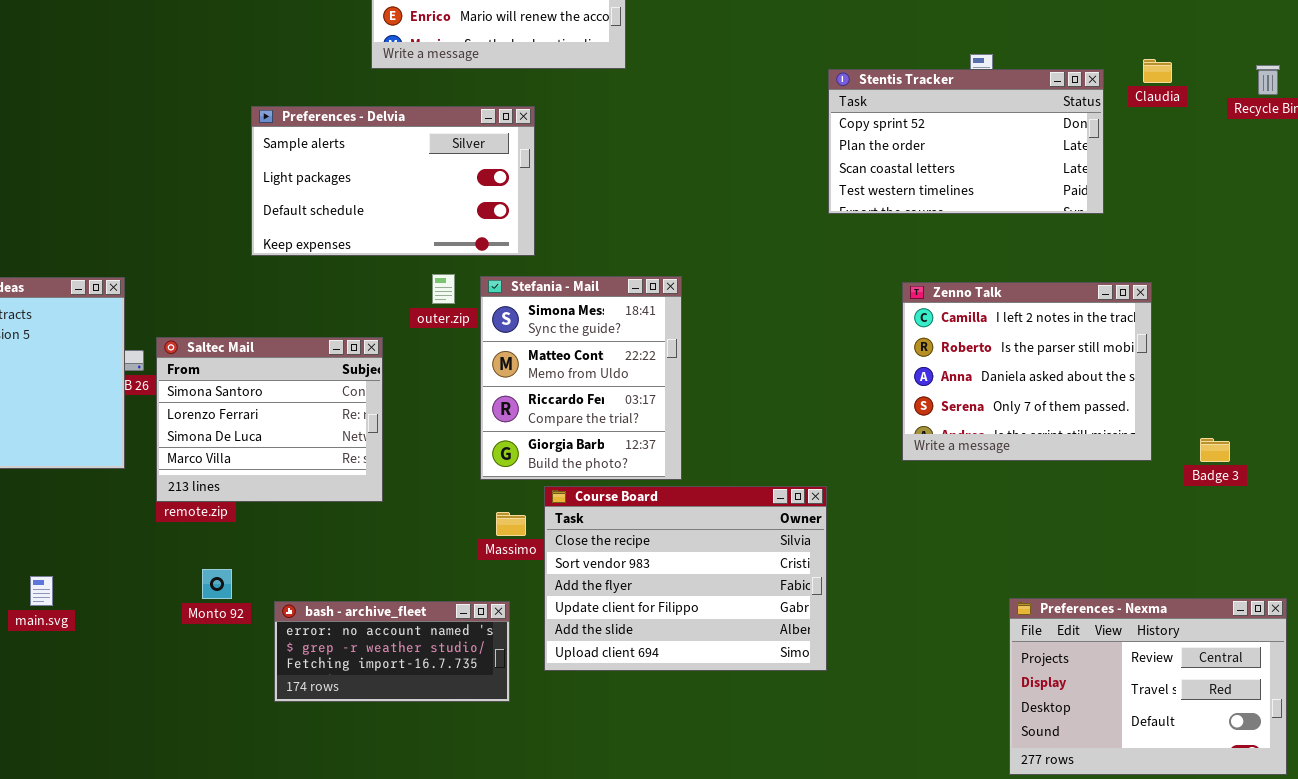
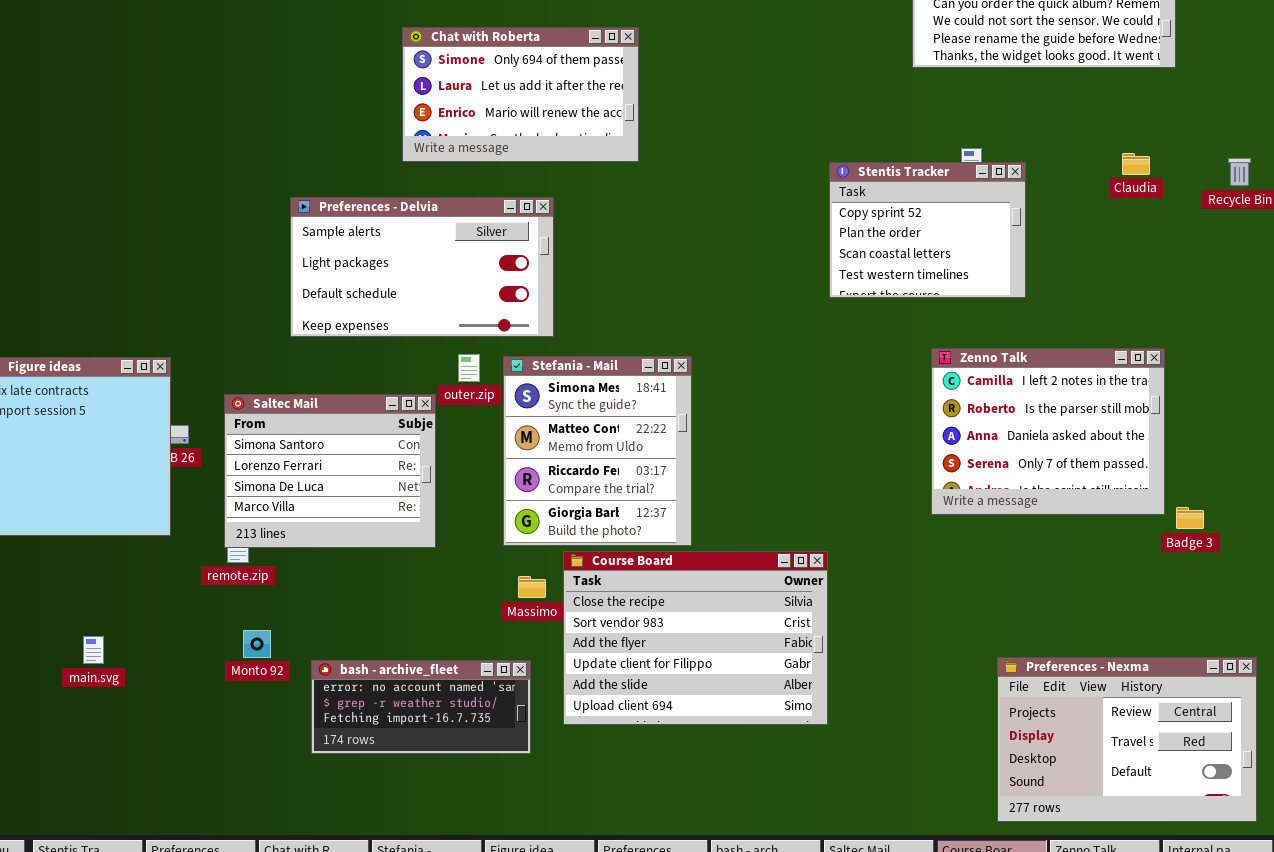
Stentis Tracker: [828,69,1104,214] -> [829,162,1026,298], resized
Zenno Talk: [902,282,1152,461] -> [931,348,1165,515], moved
Saltec Mail: [156,337,383,502] -> [224,394,436,548], moved

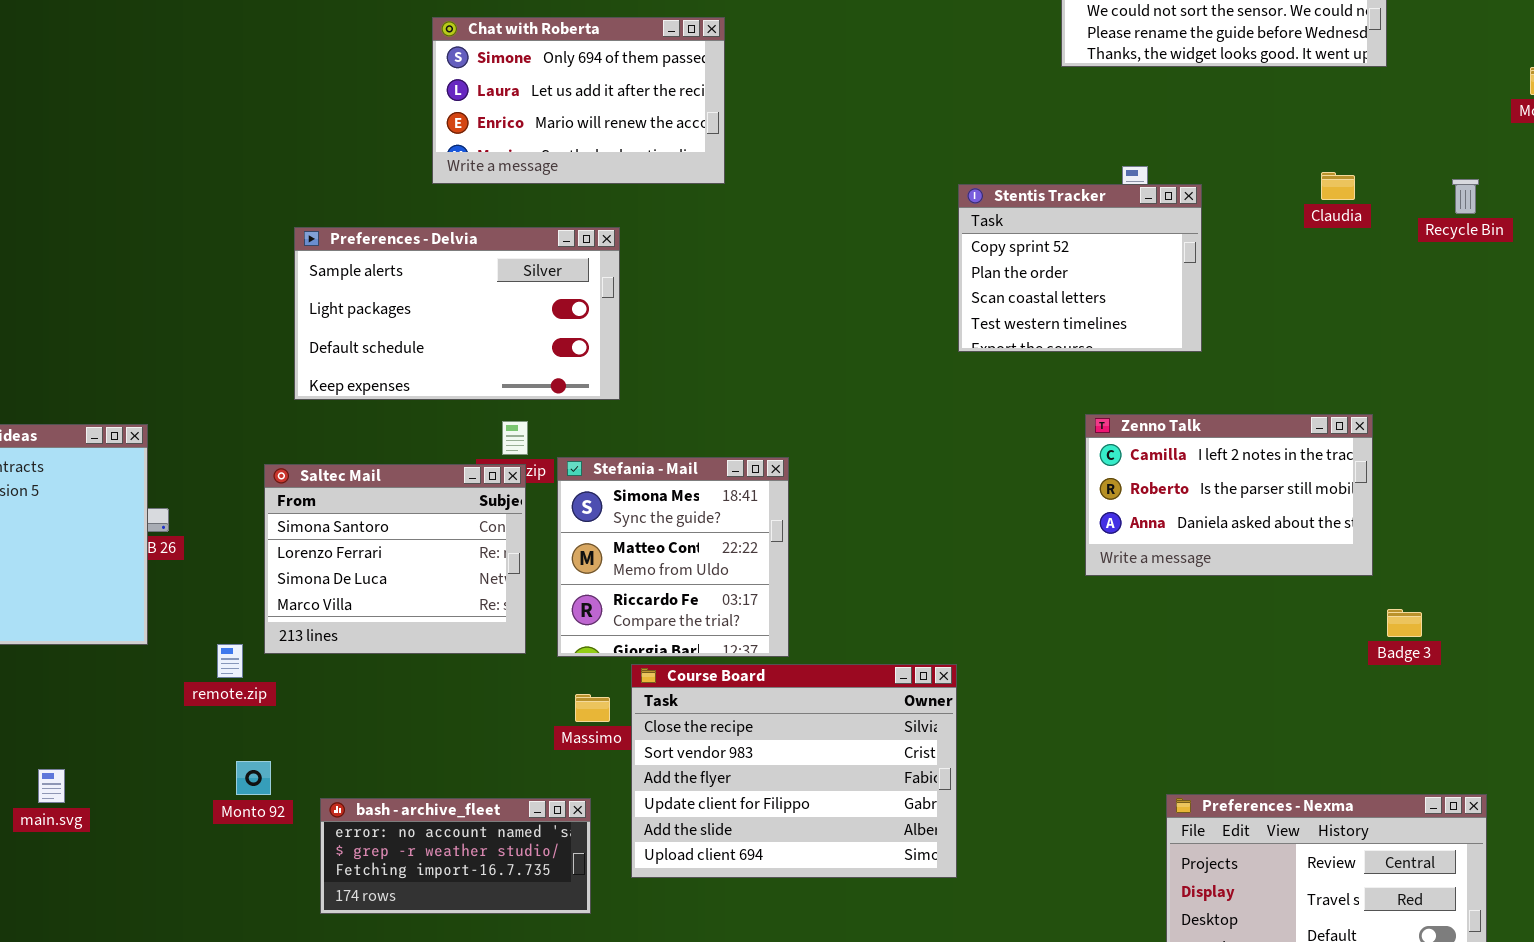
Zenno Talk: [931,348,1165,515] -> [1085,414,1373,576], resized
Stefania - Mail: [503,356,692,546] -> [557,457,789,657], resized
Saltec Mail: [224,394,436,548] -> [264,464,526,654], moved

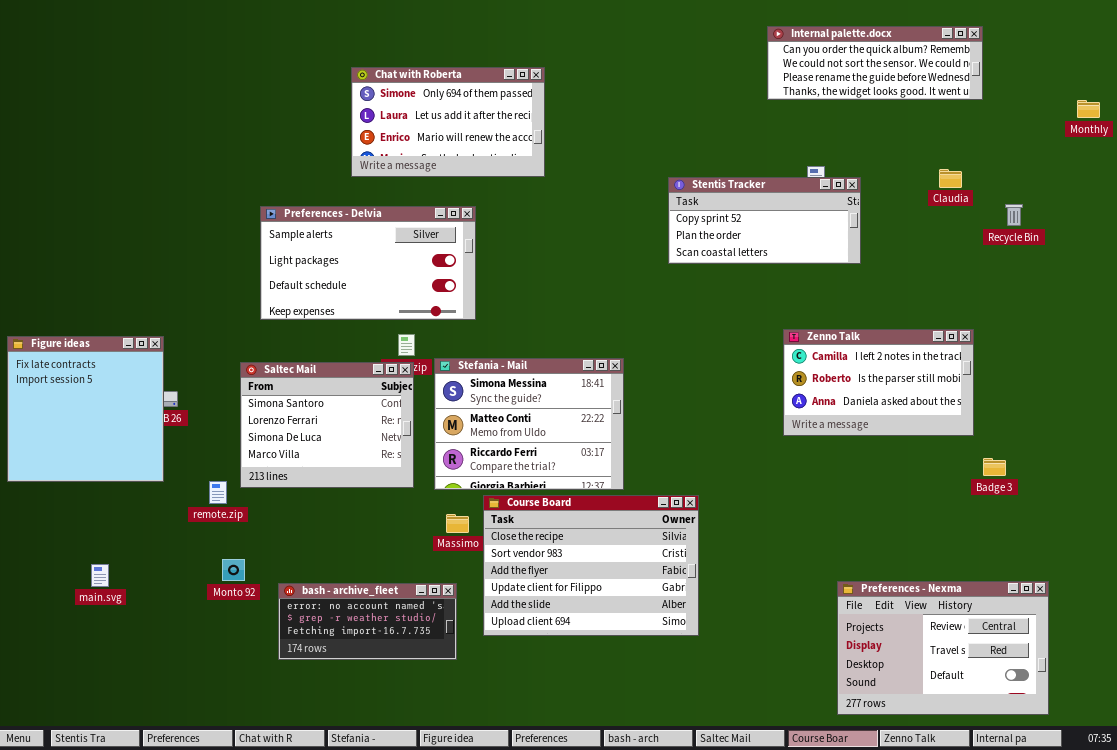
Recycle Bin: [1452,179,1479,214] -> [1005,204,1023,226], moved
Stentis Tracker: [958,184,1202,352] -> [668,177,861,264], resized
Stefania - Mail: [557,457,789,657] -> [434,358,624,490], resized

